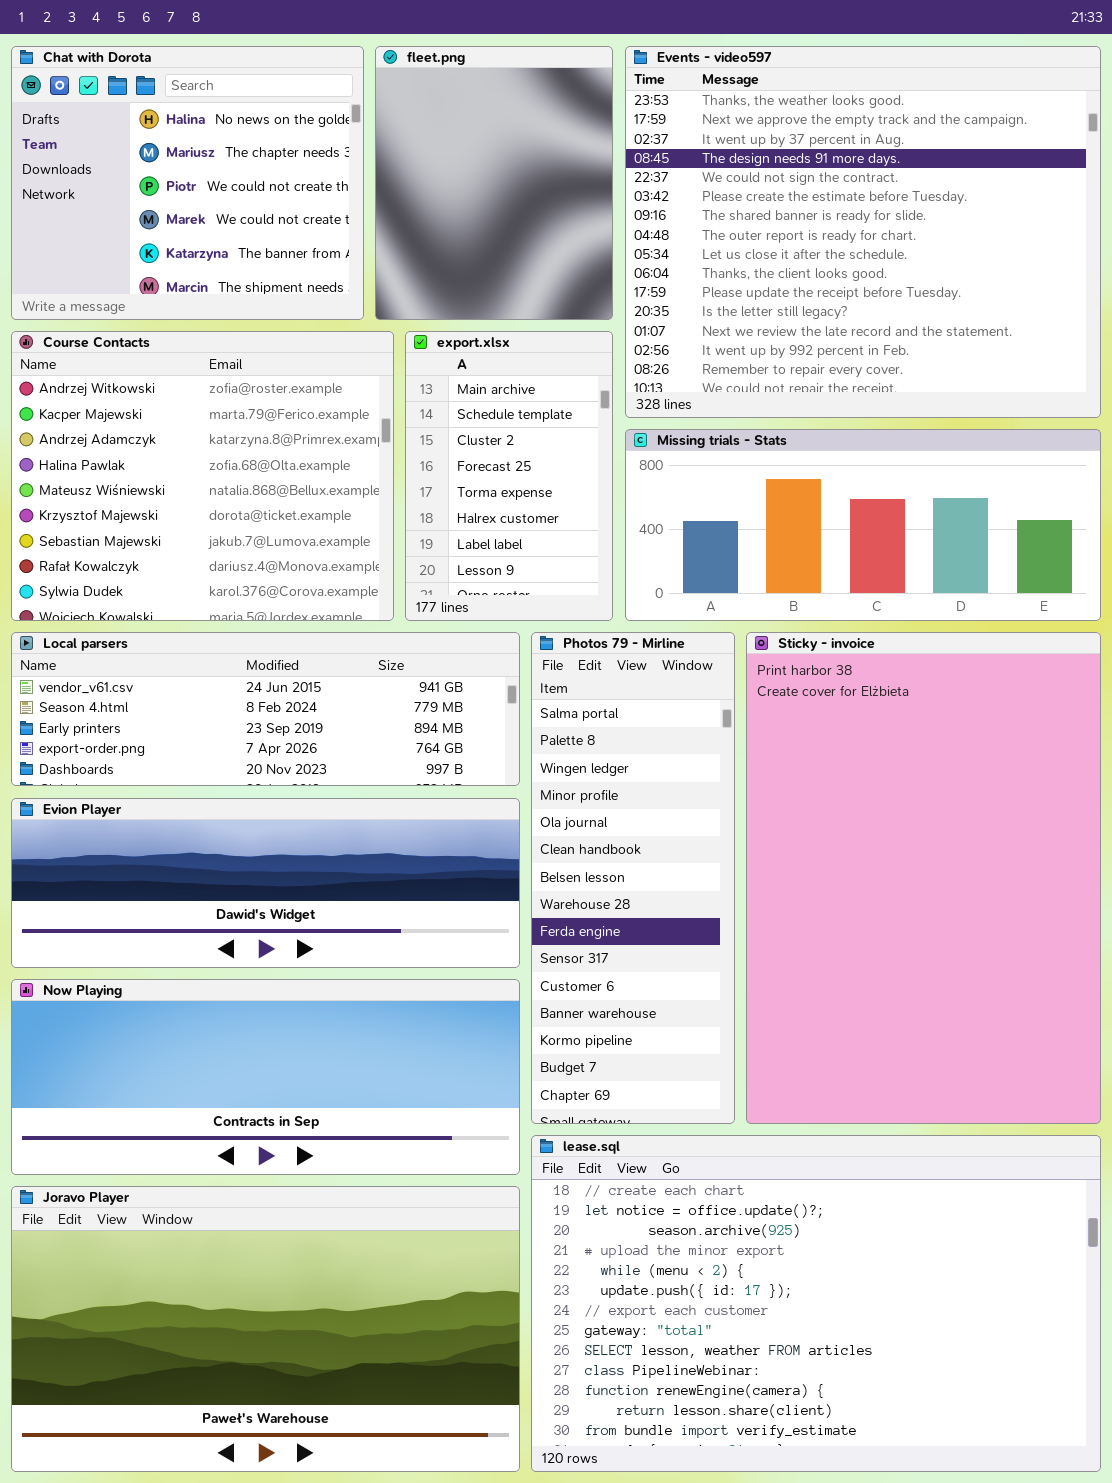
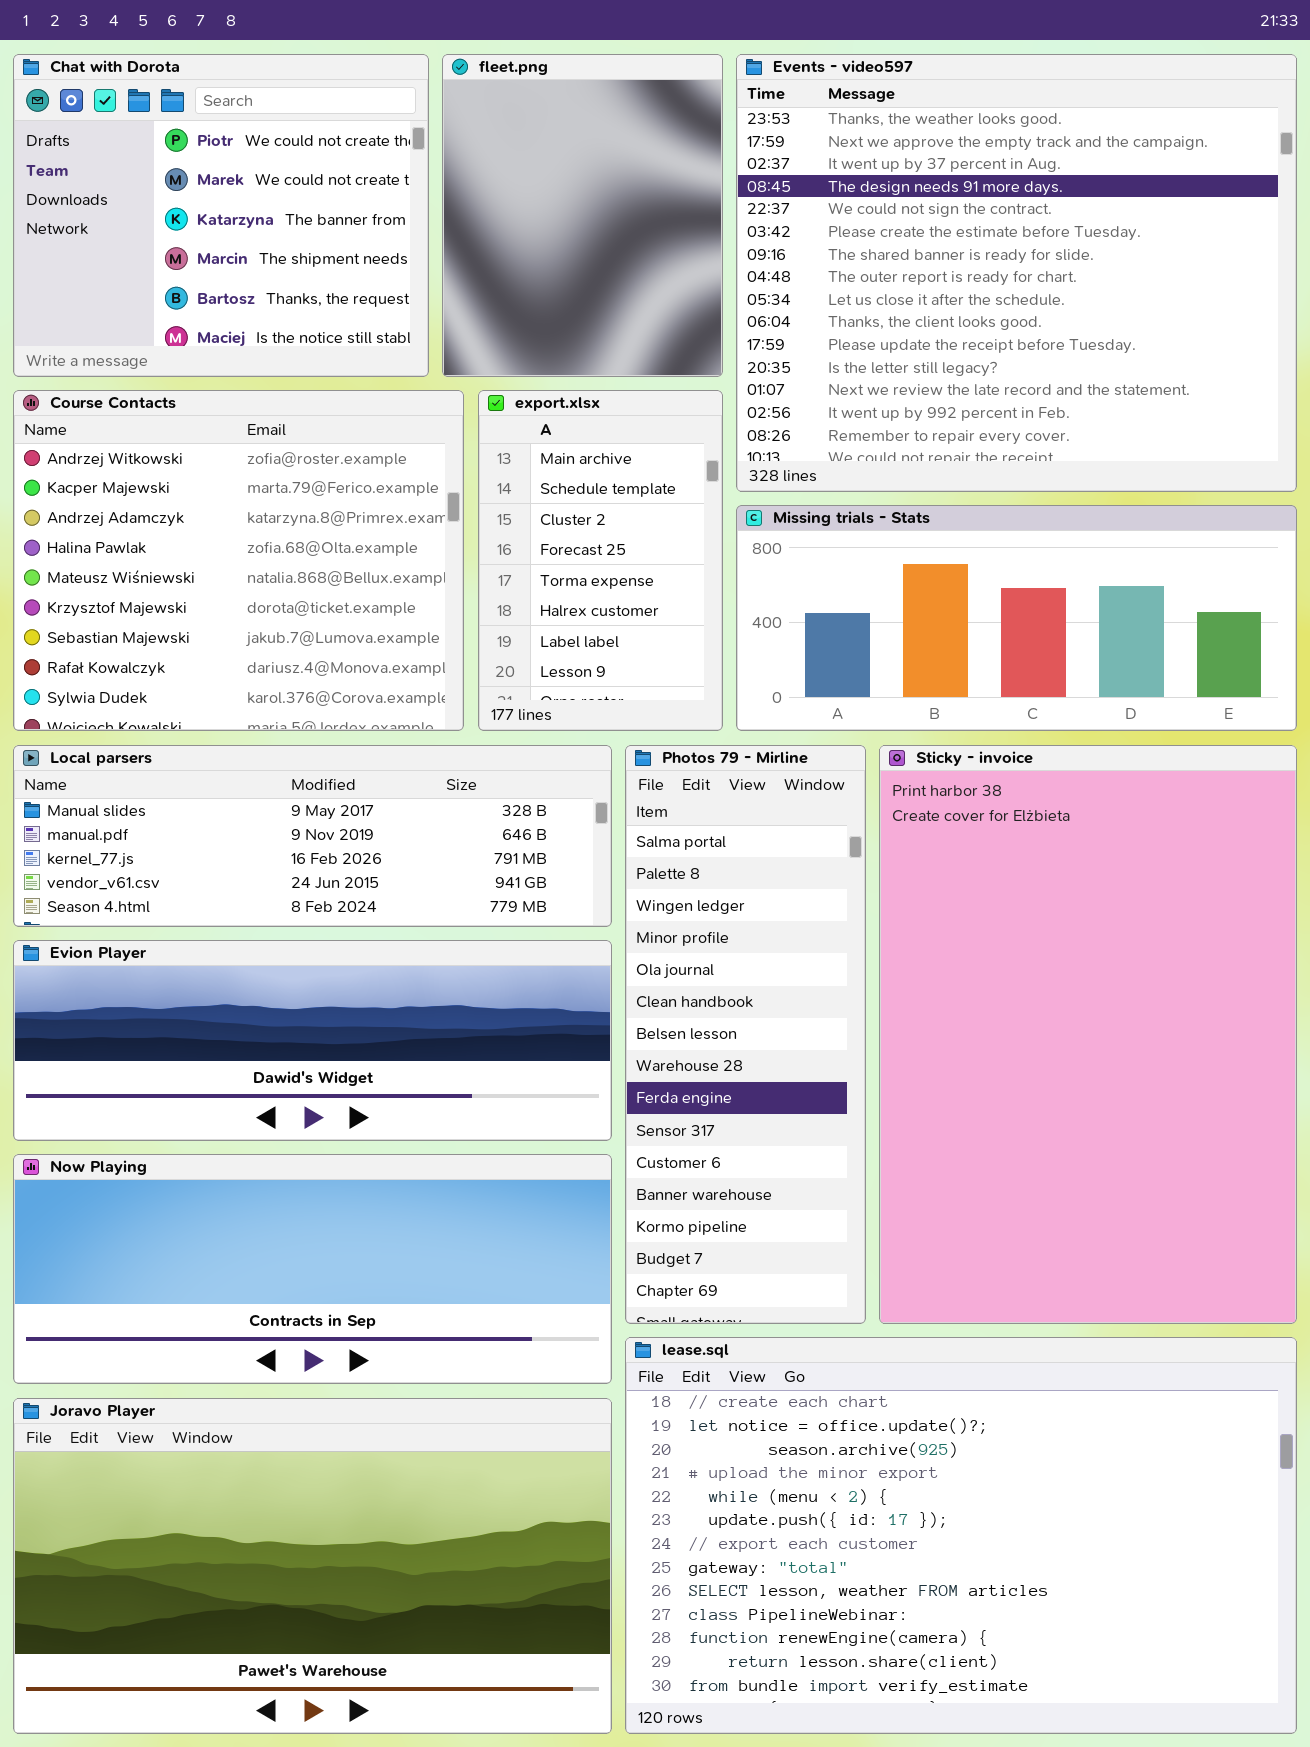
Chat with Dorota: [11,46,364,320] -> [13,54,429,377], scrolled down 2 rows
Local parsers: [11,632,520,786] -> [13,745,612,927], scrolled up 3 rows

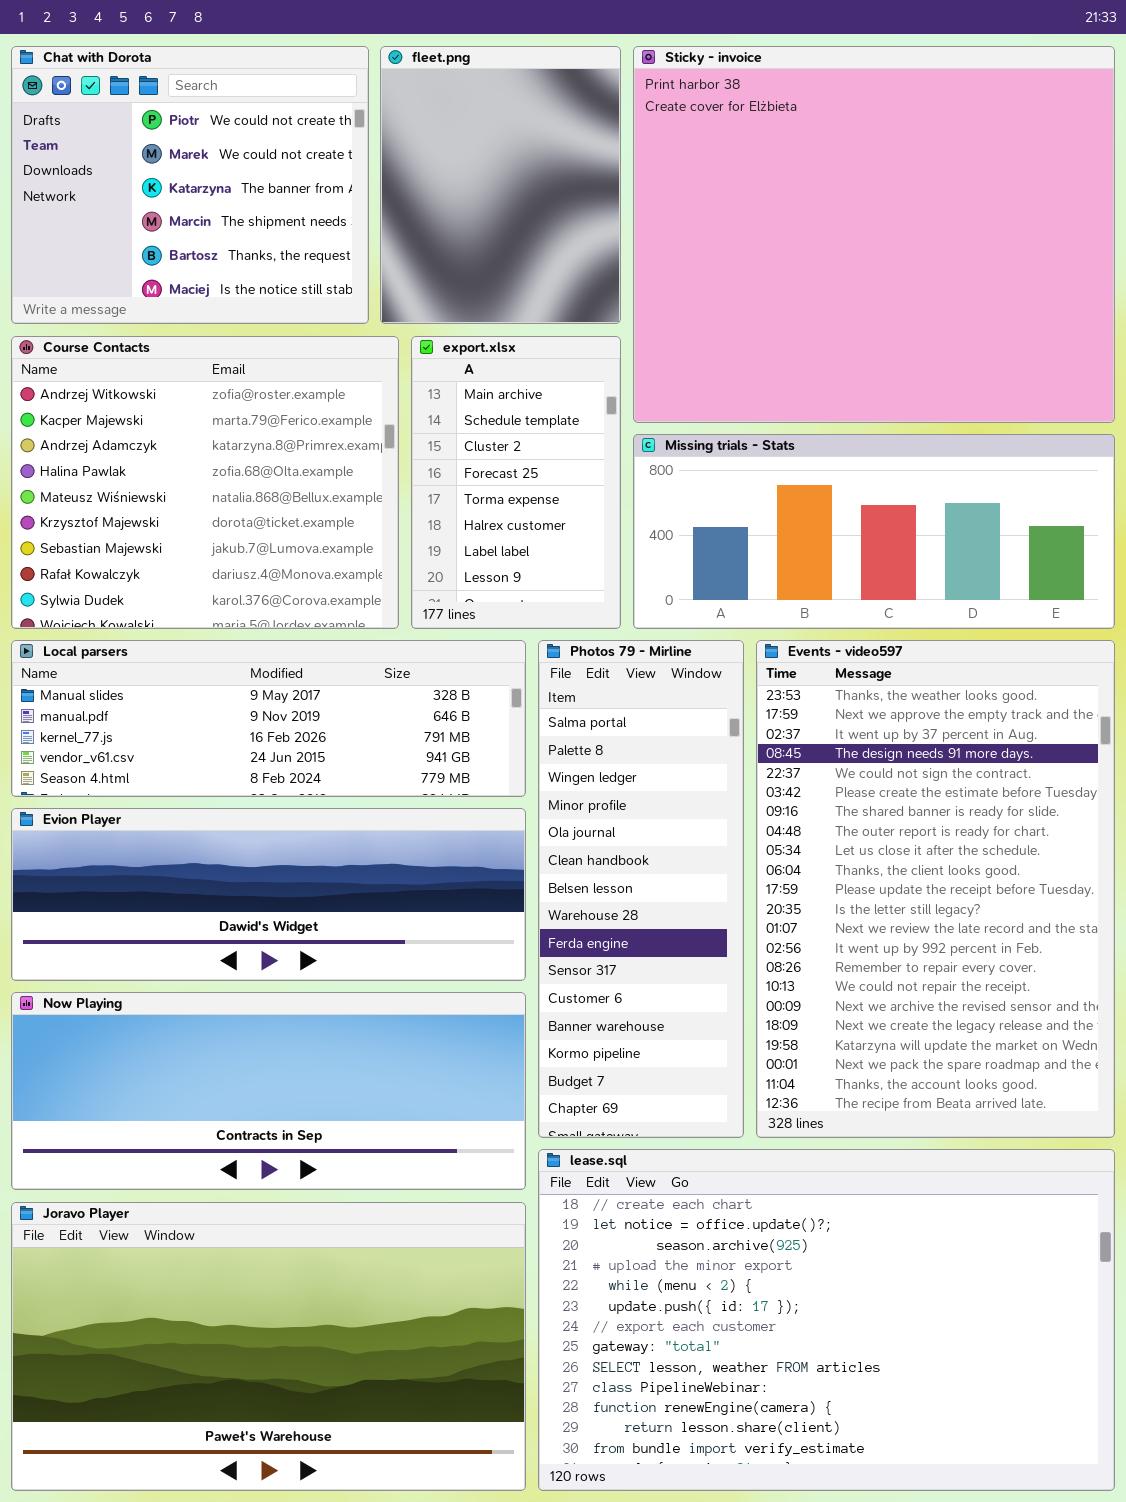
Events - video597: [736,54,1297,492] -> [756,640,1115,1138], moved, resized
Sticky - invoice: [879,745,1297,1324] -> [633,46,1115,423], moved, resized

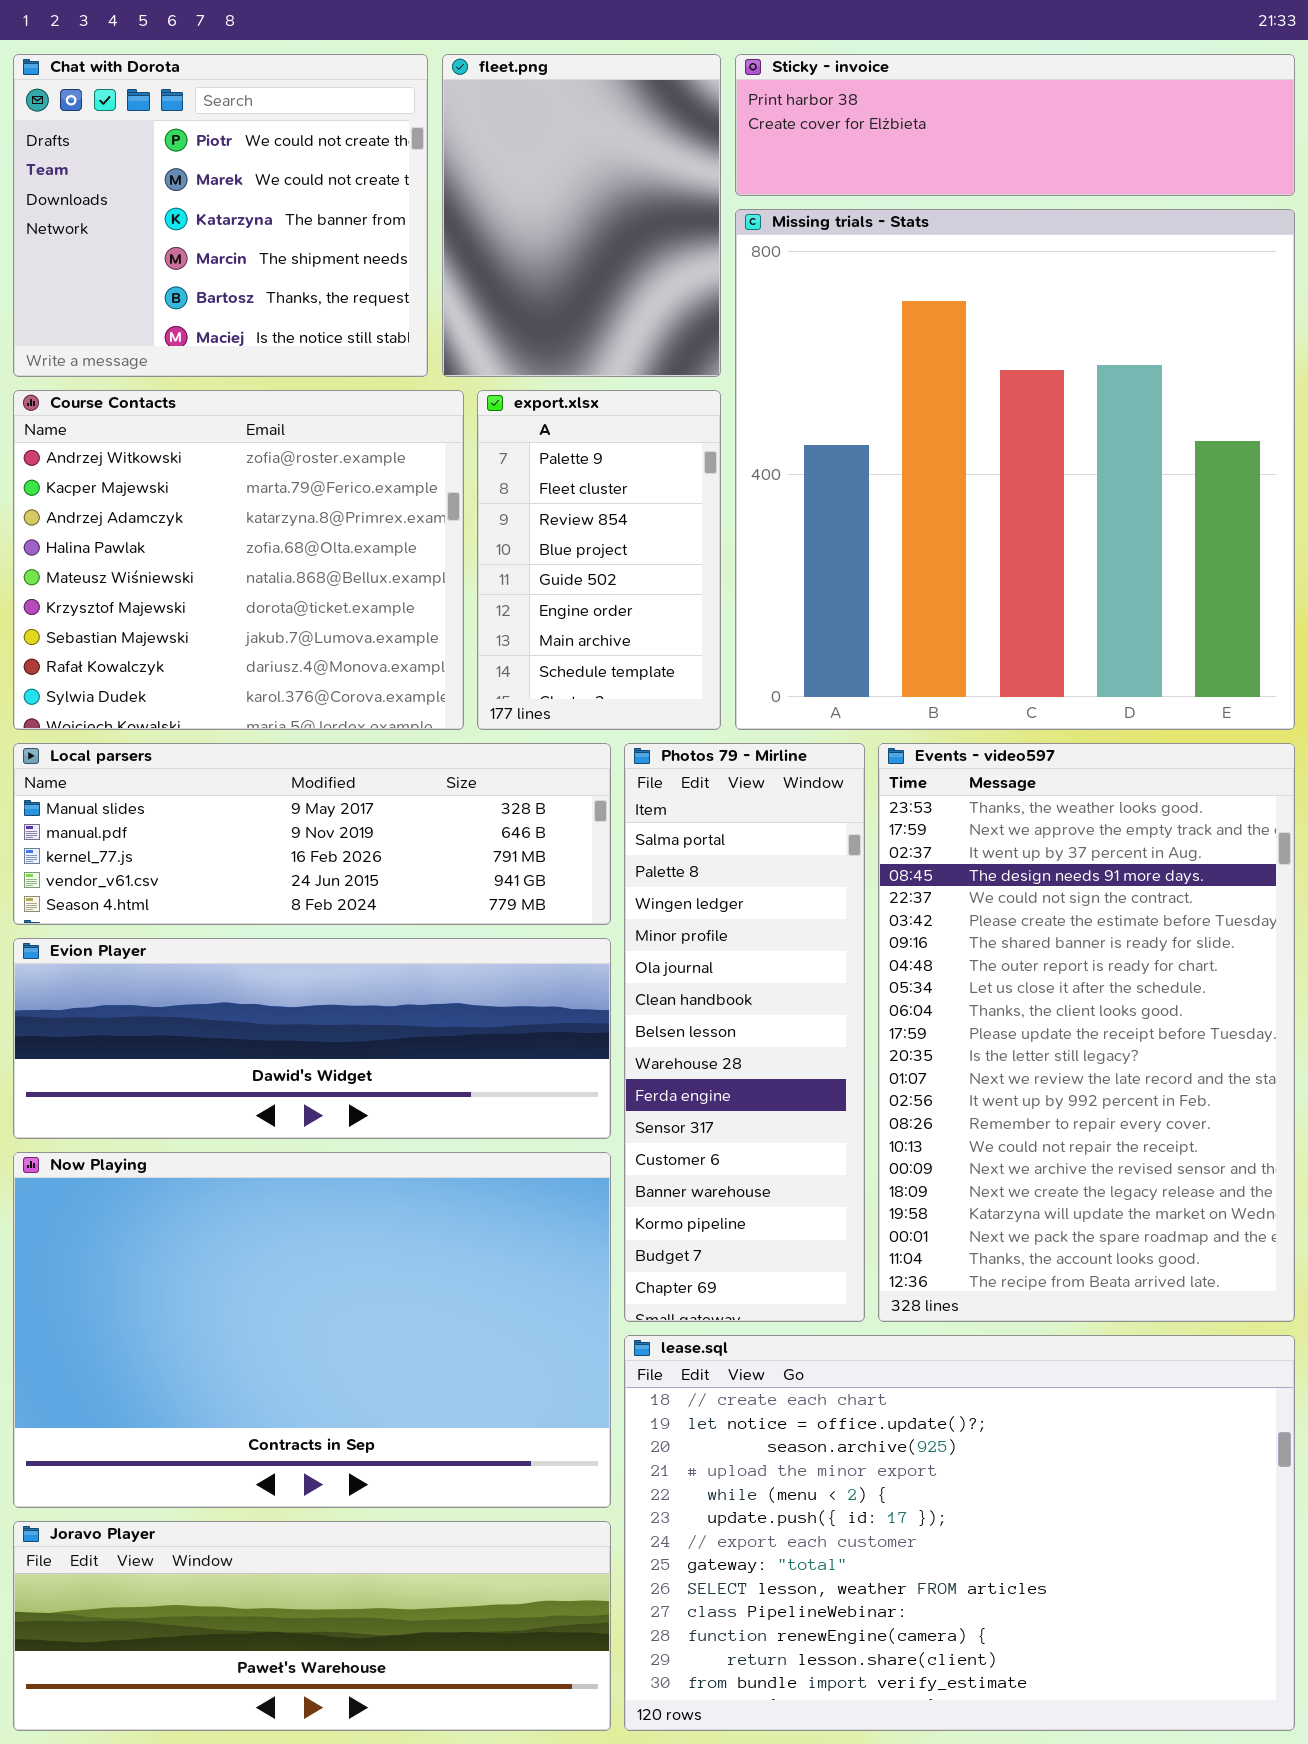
Sticky - invoice: [633,46,1115,423] -> [735,54,1295,196], resized
export.xlsx: [411,336,621,629] -> [477,390,721,730], scrolled up 6 rows
Missing trials - Stats: [633,434,1115,629] -> [735,209,1295,730], resized
Now Playing: [11,992,526,1190] -> [13,1152,611,1508], resized
Joravo Player: [11,1202,526,1491] -> [13,1521,611,1731], resized

